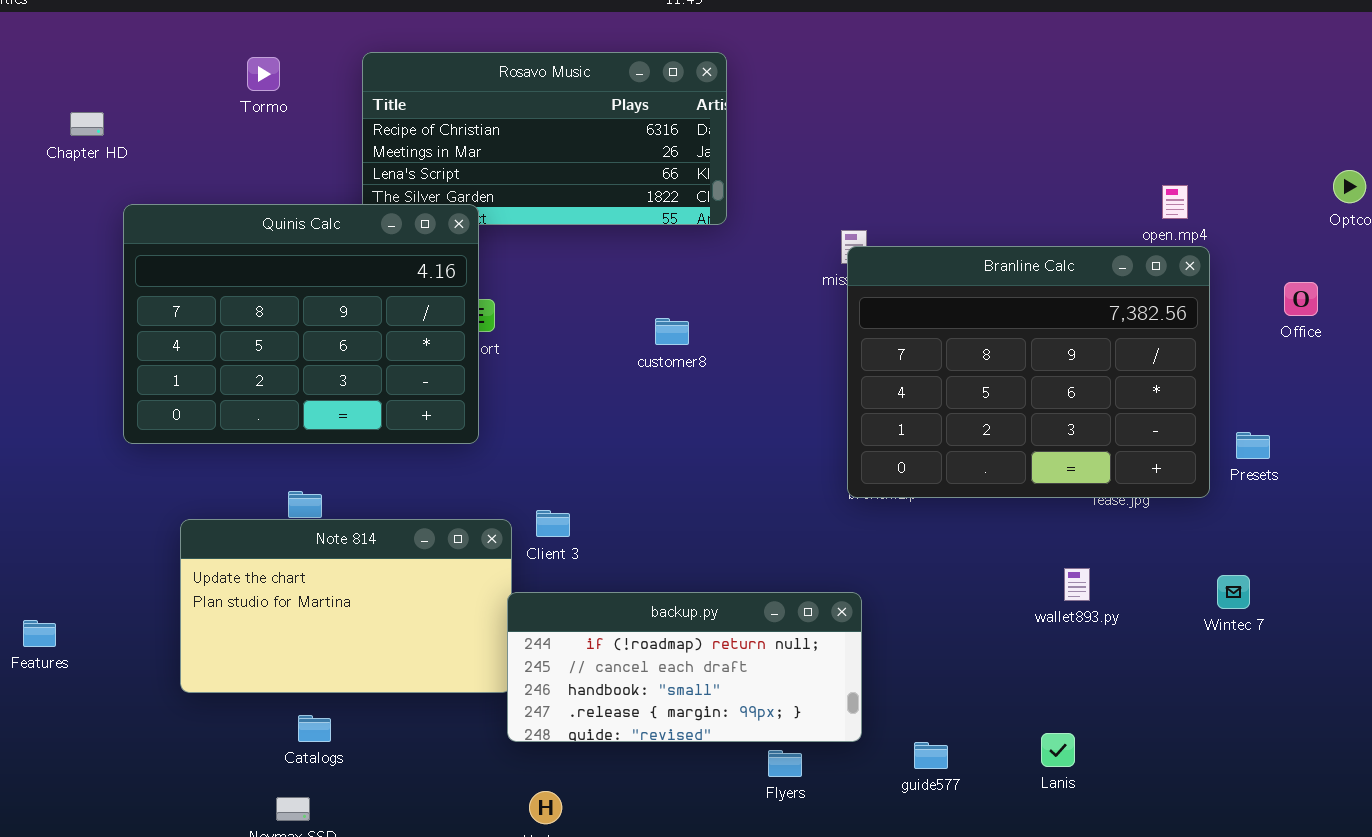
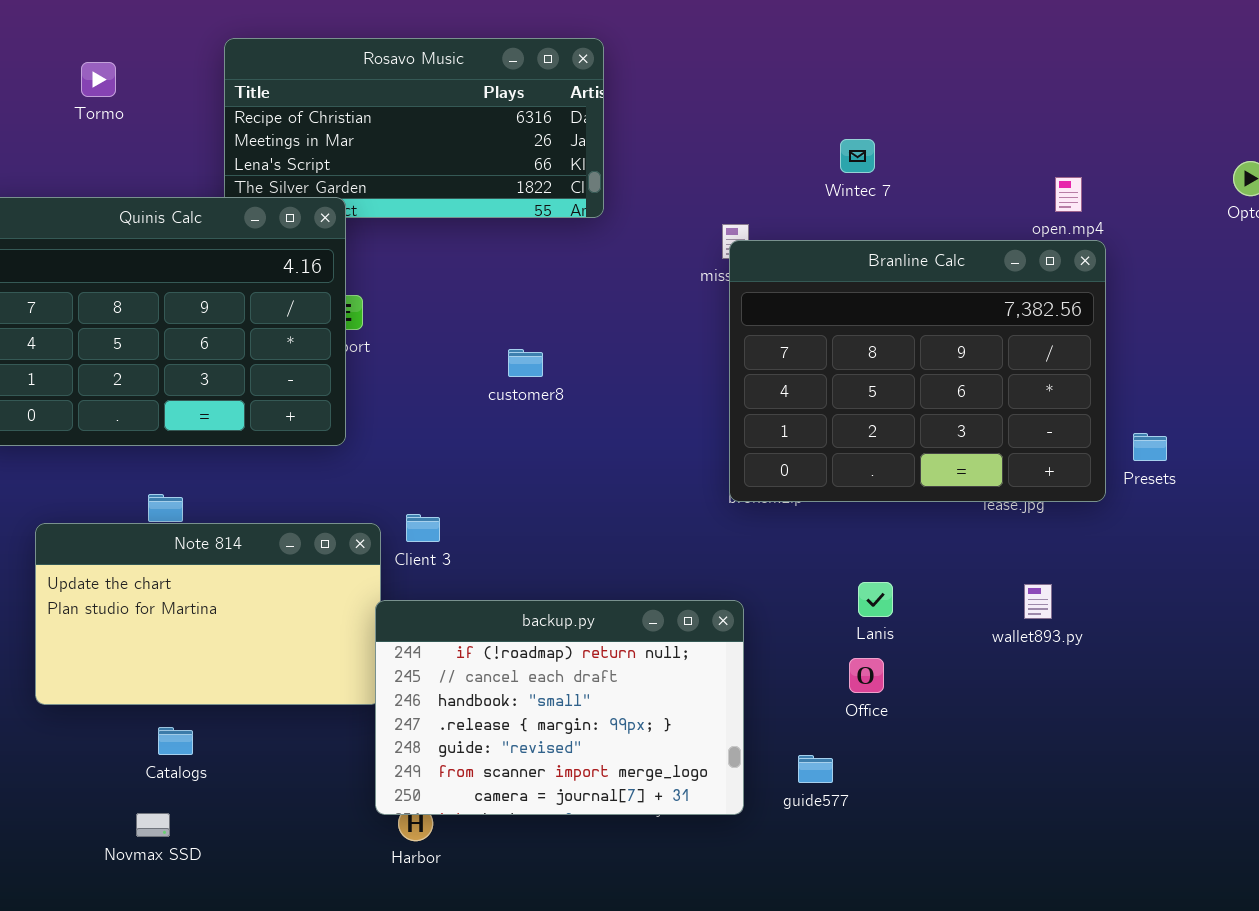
Tormo: [247,57,280,91] -> [81,62,116,97], moved
Office: [1284,282,1318,316] -> [849,658,884,693], moved
customer8: [655,318,689,345] -> [508,349,543,377], moved
wallet893.py: [1064,568,1090,601] -> [1024,584,1052,619], moved
Wintec 7: [1217,575,1250,609] -> [840,139,875,173], moved
backup.py: [507,592,862,742] -> [375,600,744,815], resized
Lanis: [1041,733,1075,767] -> [858,582,893,617], moved

